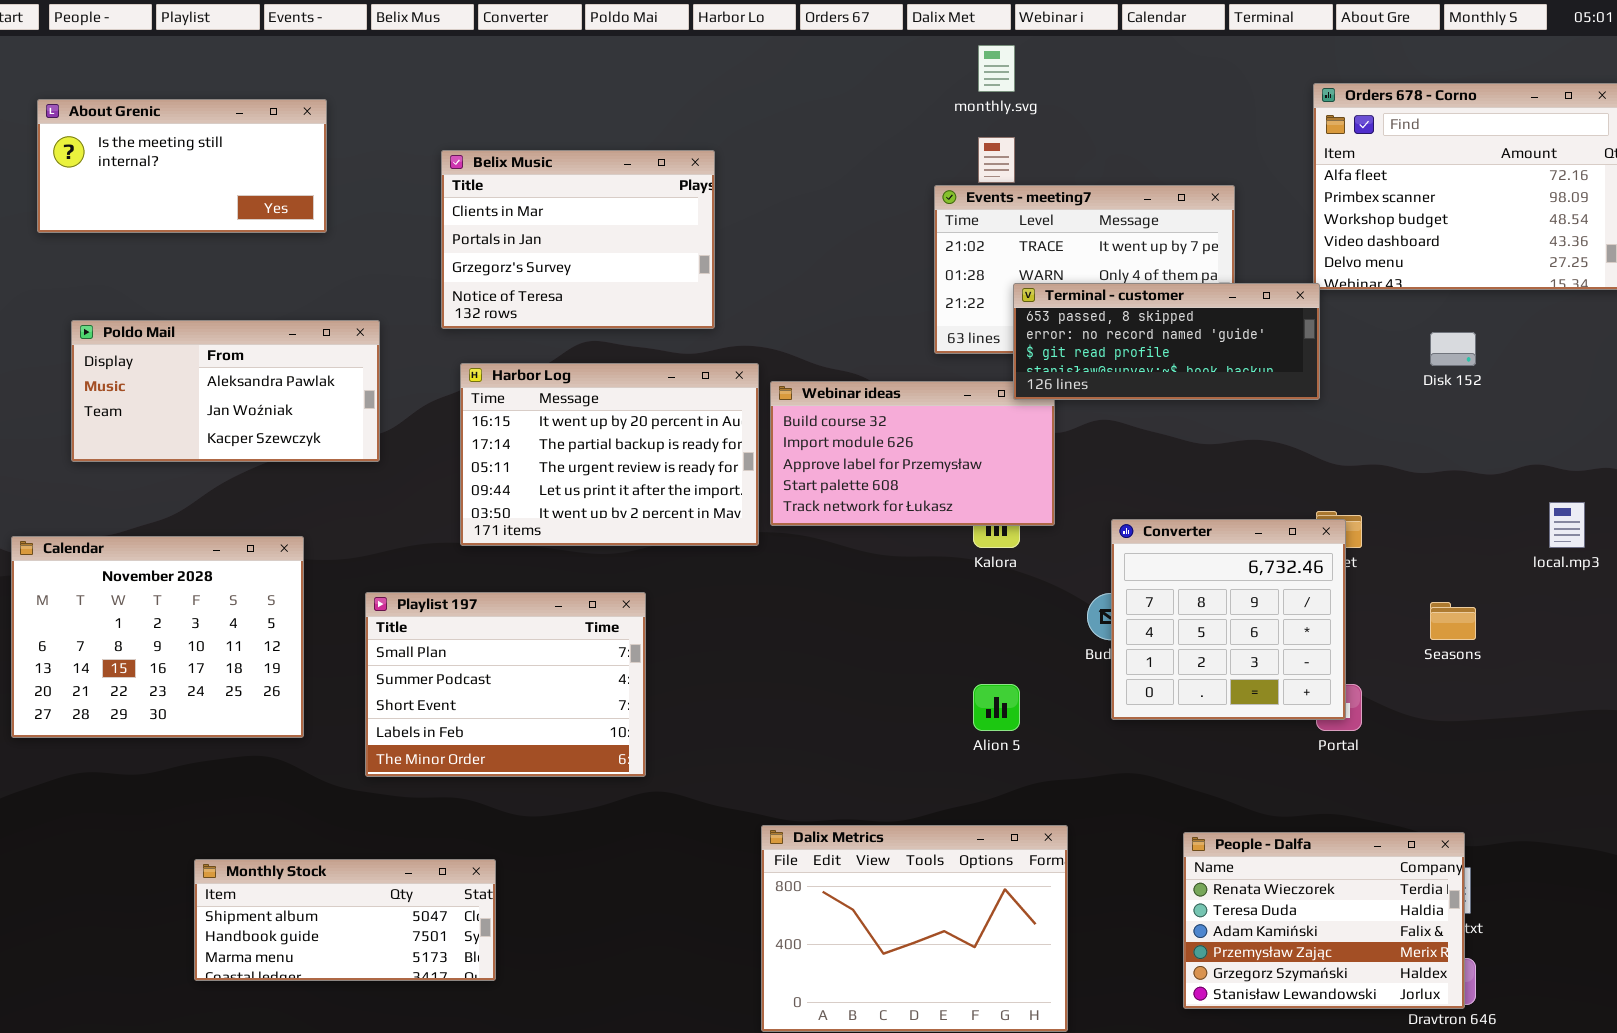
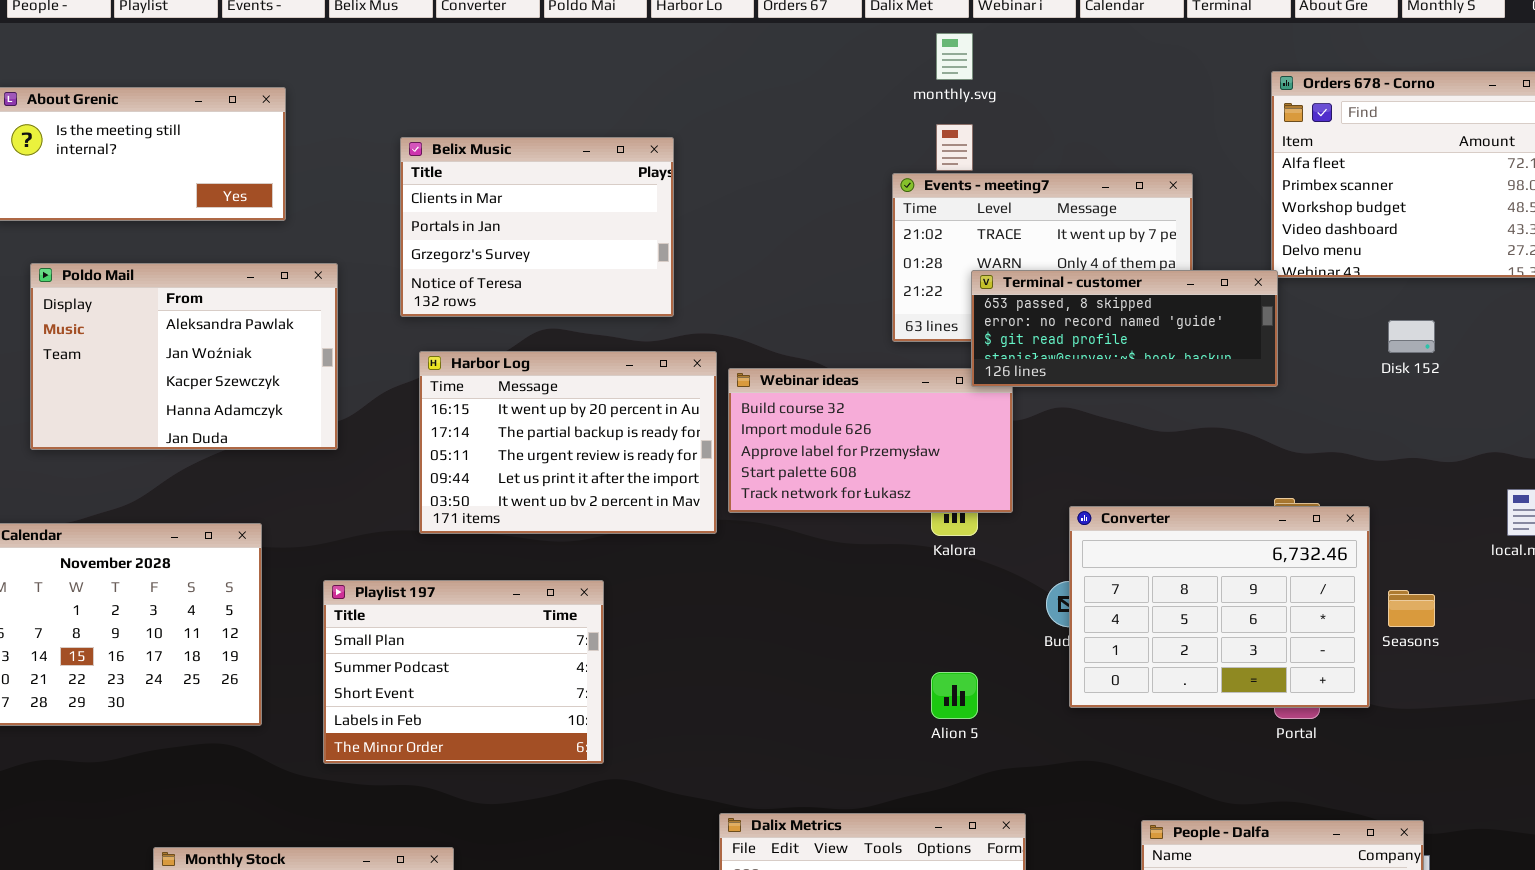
Poldo Mail: [71,320,380,462] -> [30,263,338,450], resized
Converter: [1111,519,1346,720] -> [1069,506,1370,708], resized

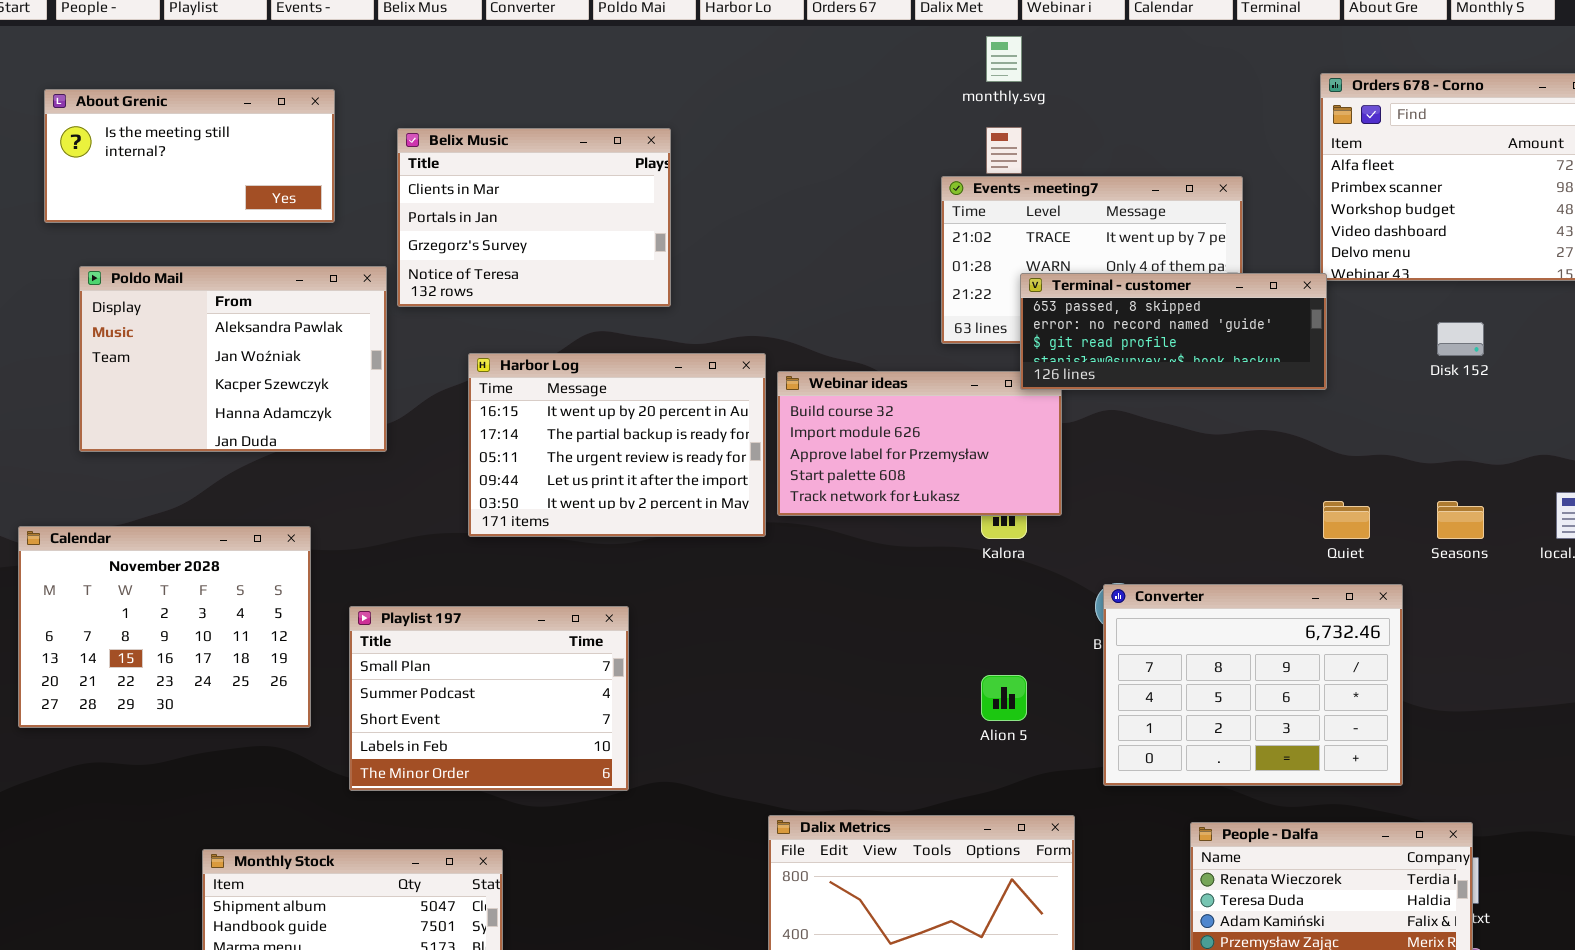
Belix Music: [400,137,674,317] -> [397,128,671,307], moved
Converter: [1069,506,1370,708] -> [1103,584,1403,786], moved
Playlist 197: [323,580,604,764] -> [349,606,629,791], moved
Seasons: [1388,590,1435,627] -> [1437,501,1484,539], moved

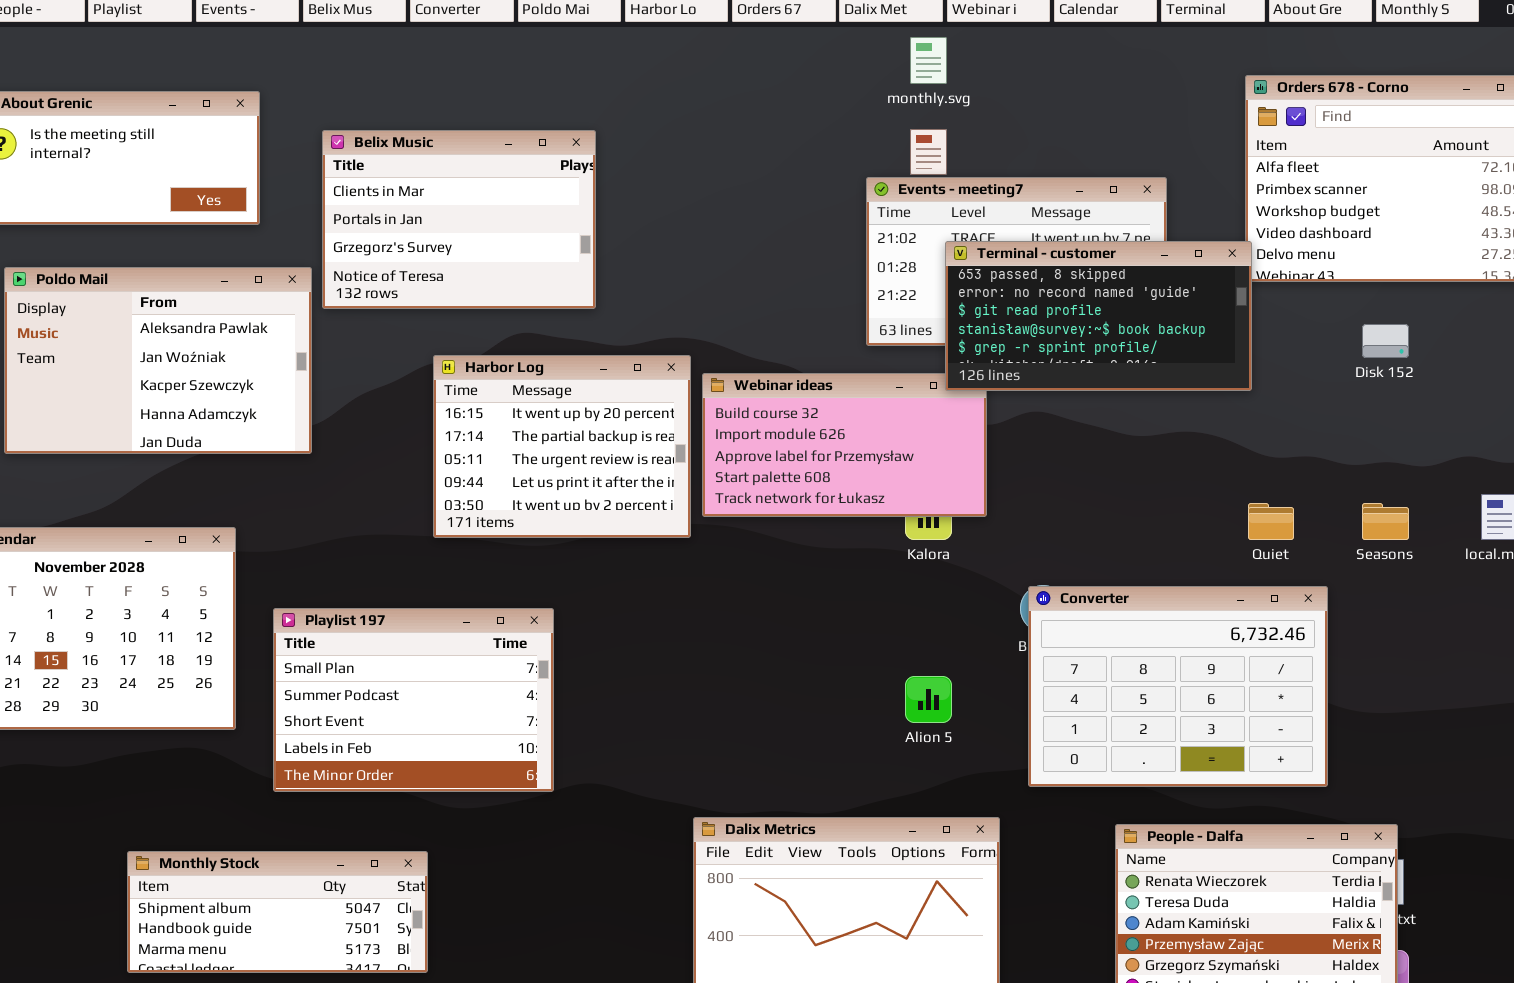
Terminal - customer: [1020,273,1327,390] -> [945,241,1252,391], resized
Harbor Log: [468,353,766,537] -> [433,355,691,538], resized

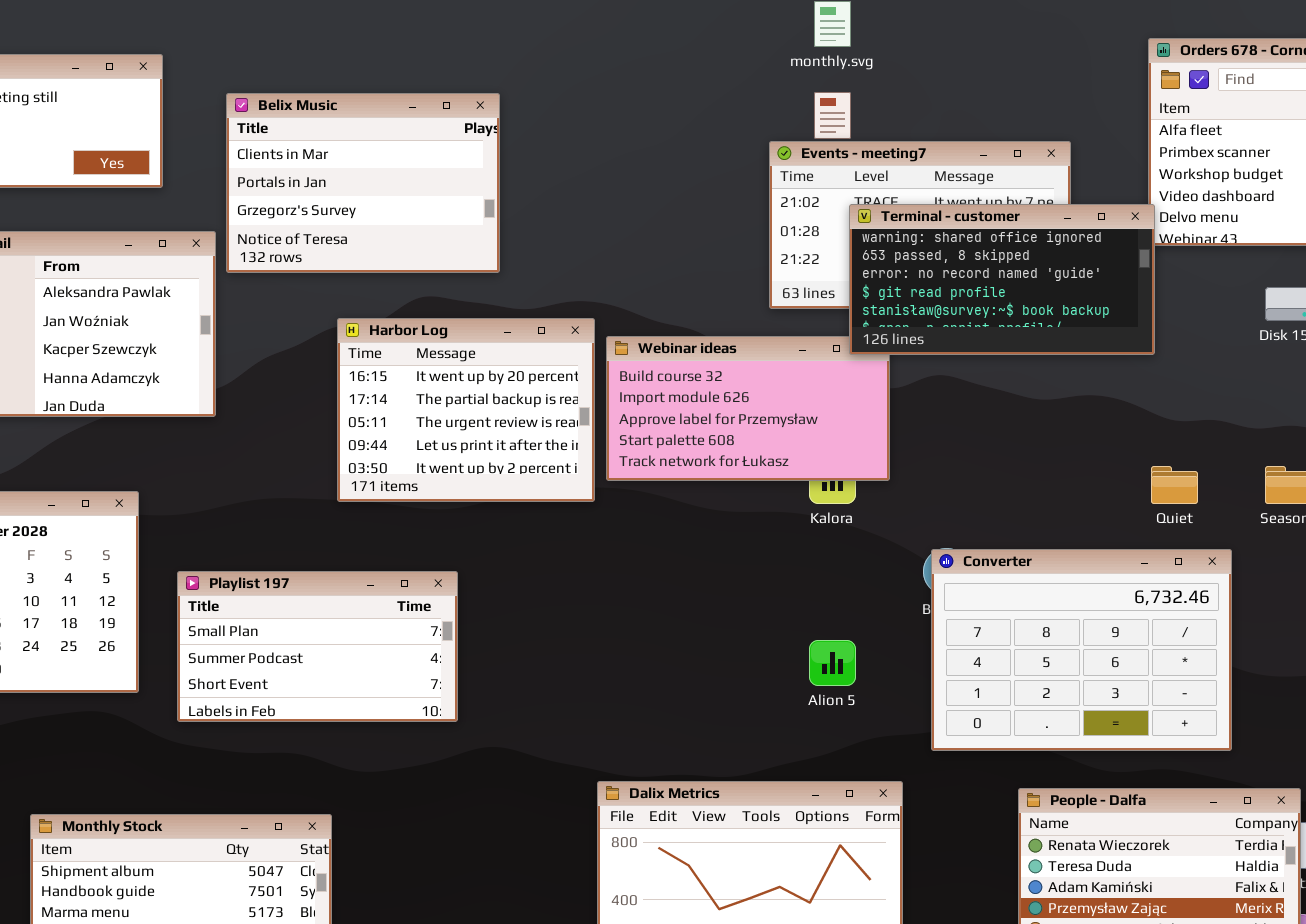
Terminal - customer: [945,241,1252,391] -> [849,204,1155,355], scrolled up 1 row
Playlist 197: [273,608,554,792] -> [177,571,458,722], resized

